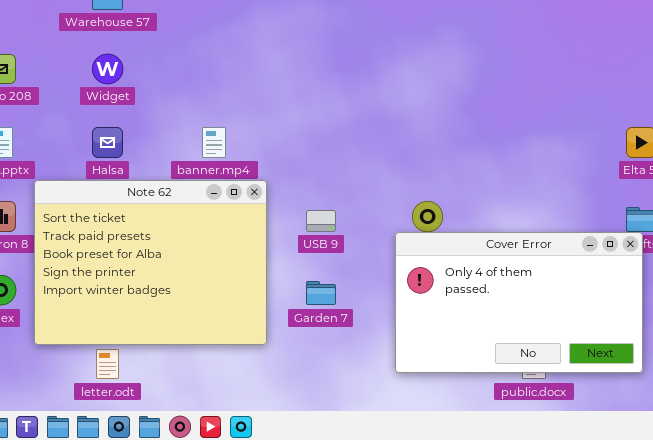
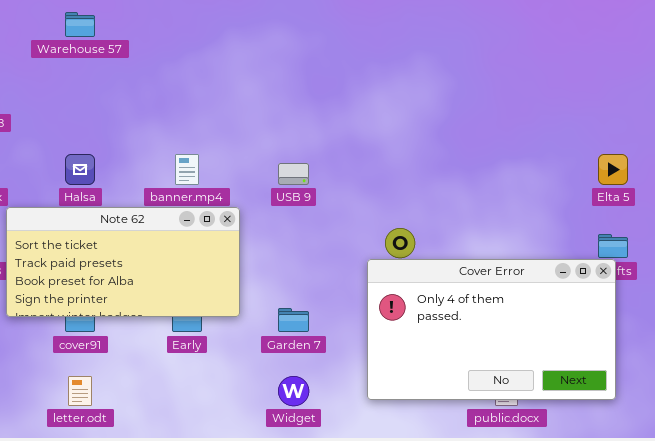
Widget: [92,54,123,84] -> [278,376,309,406], moved
Note 62: [34,180,267,345] -> [6,207,240,317], resized
USB 9: [306,210,336,232] -> [278,163,309,185], moved

